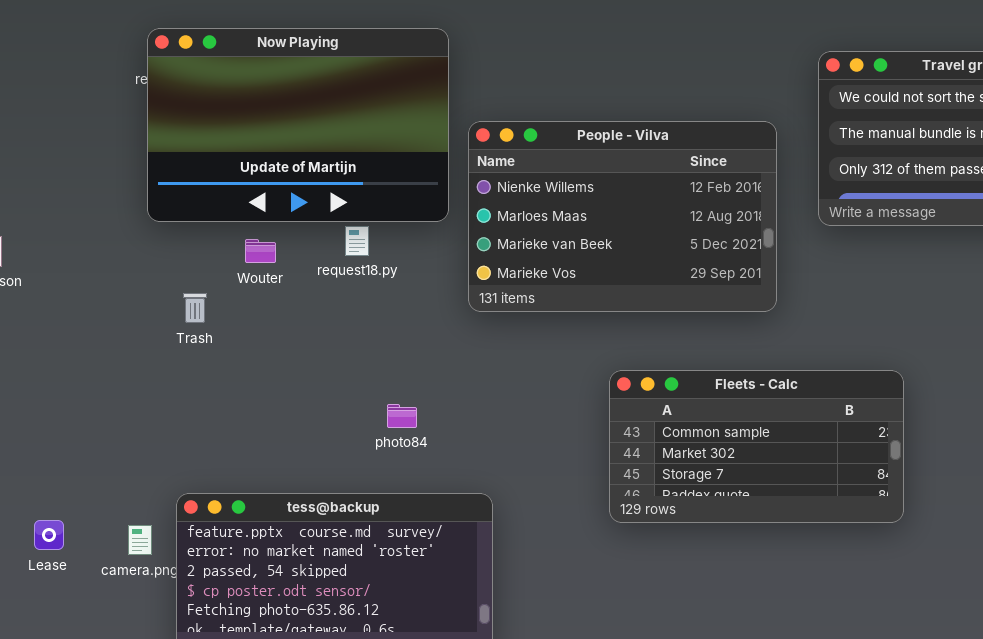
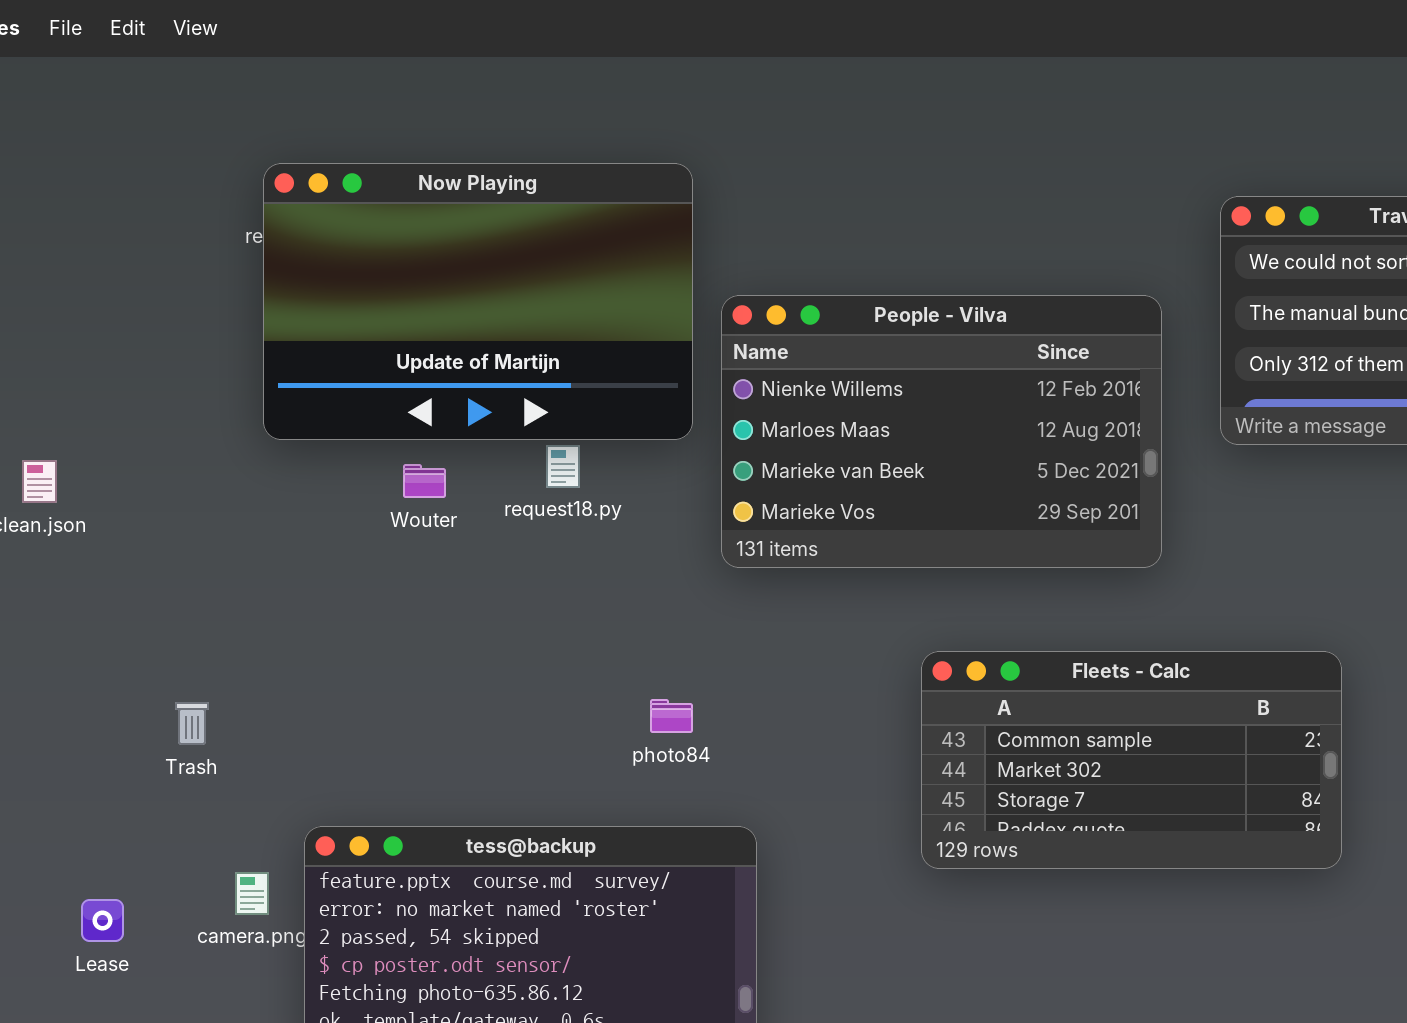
Trash: [183,293,207,323] -> [175,702,209,745], moved
photo84: [387,404,417,428] -> [650,699,693,733], moved
Lease: [34,520,64,550] -> [81,899,124,942], moved

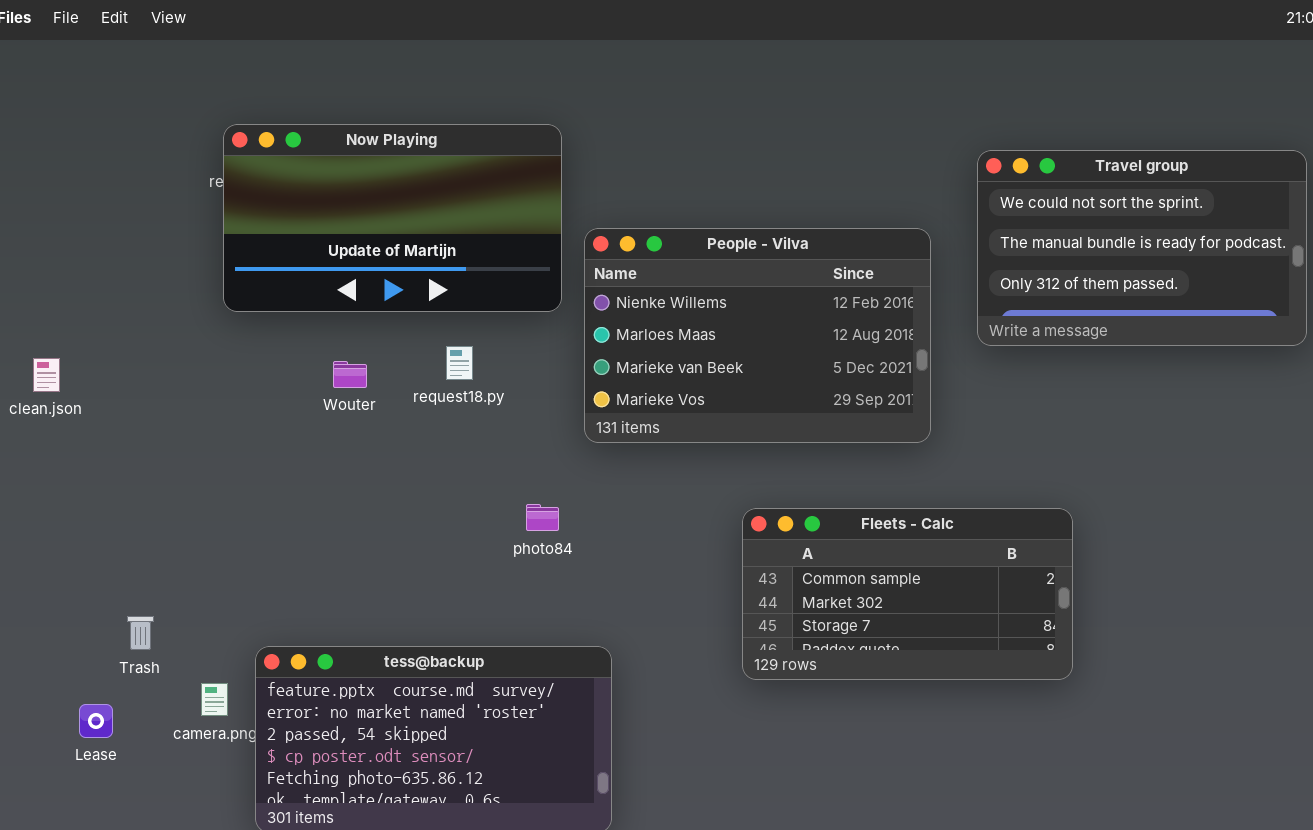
Now Playing: [263,163,693,440] -> [223,124,562,312], resized
photo84: [650,699,693,733] -> [526,504,559,531], moved
Trash: [175,702,209,745] -> [127,616,154,650], moved

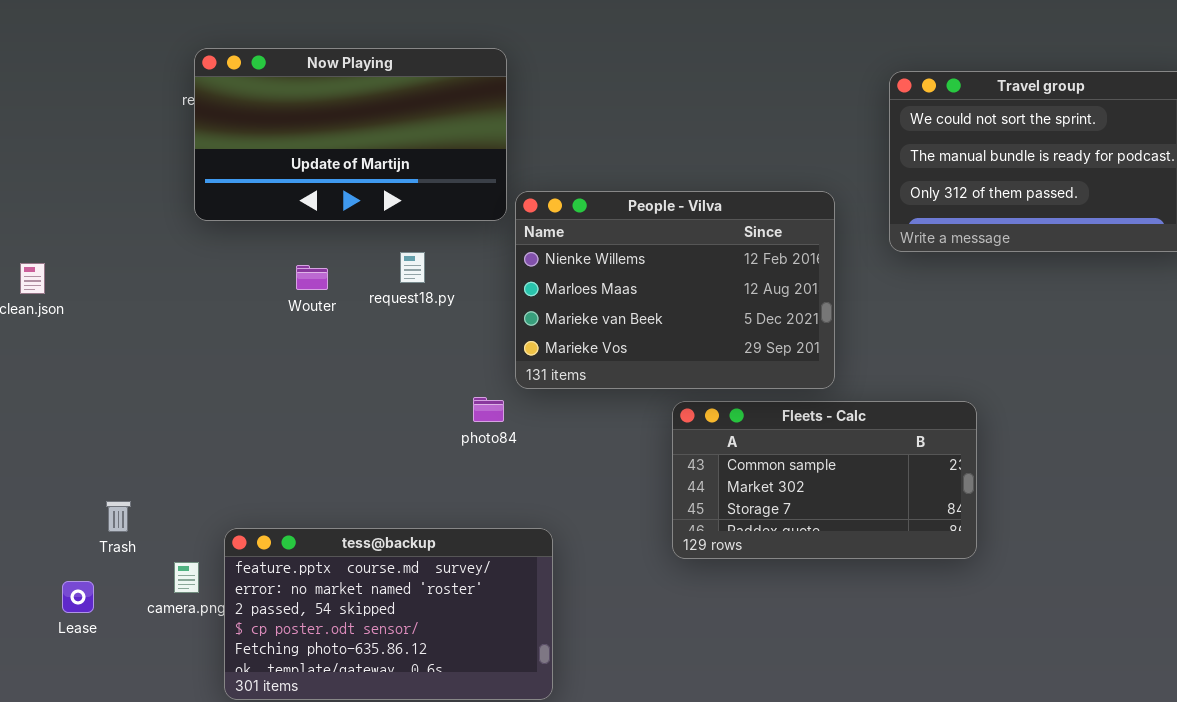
People - Vilva: [584,228,931,443] -> [515,191,835,389], moved

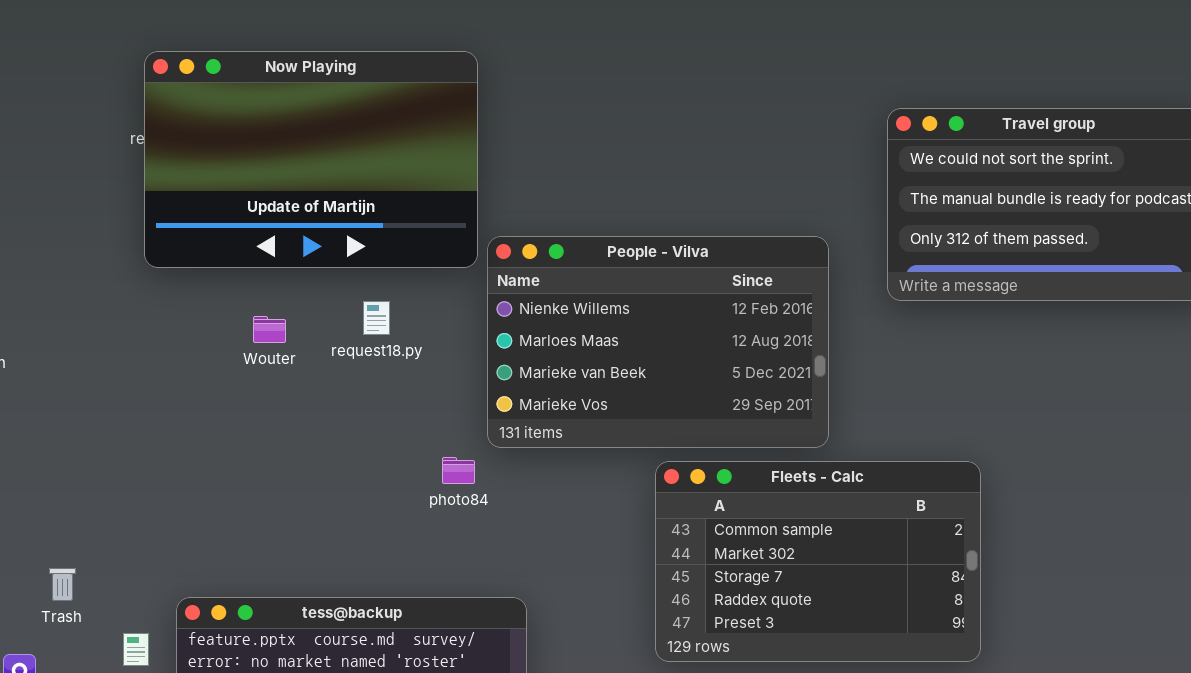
Now Playing: [194,48,507,221] -> [144,51,478,268], resized
Fleets - Calc: [672,401,977,559] -> [655,461,981,662], resized

